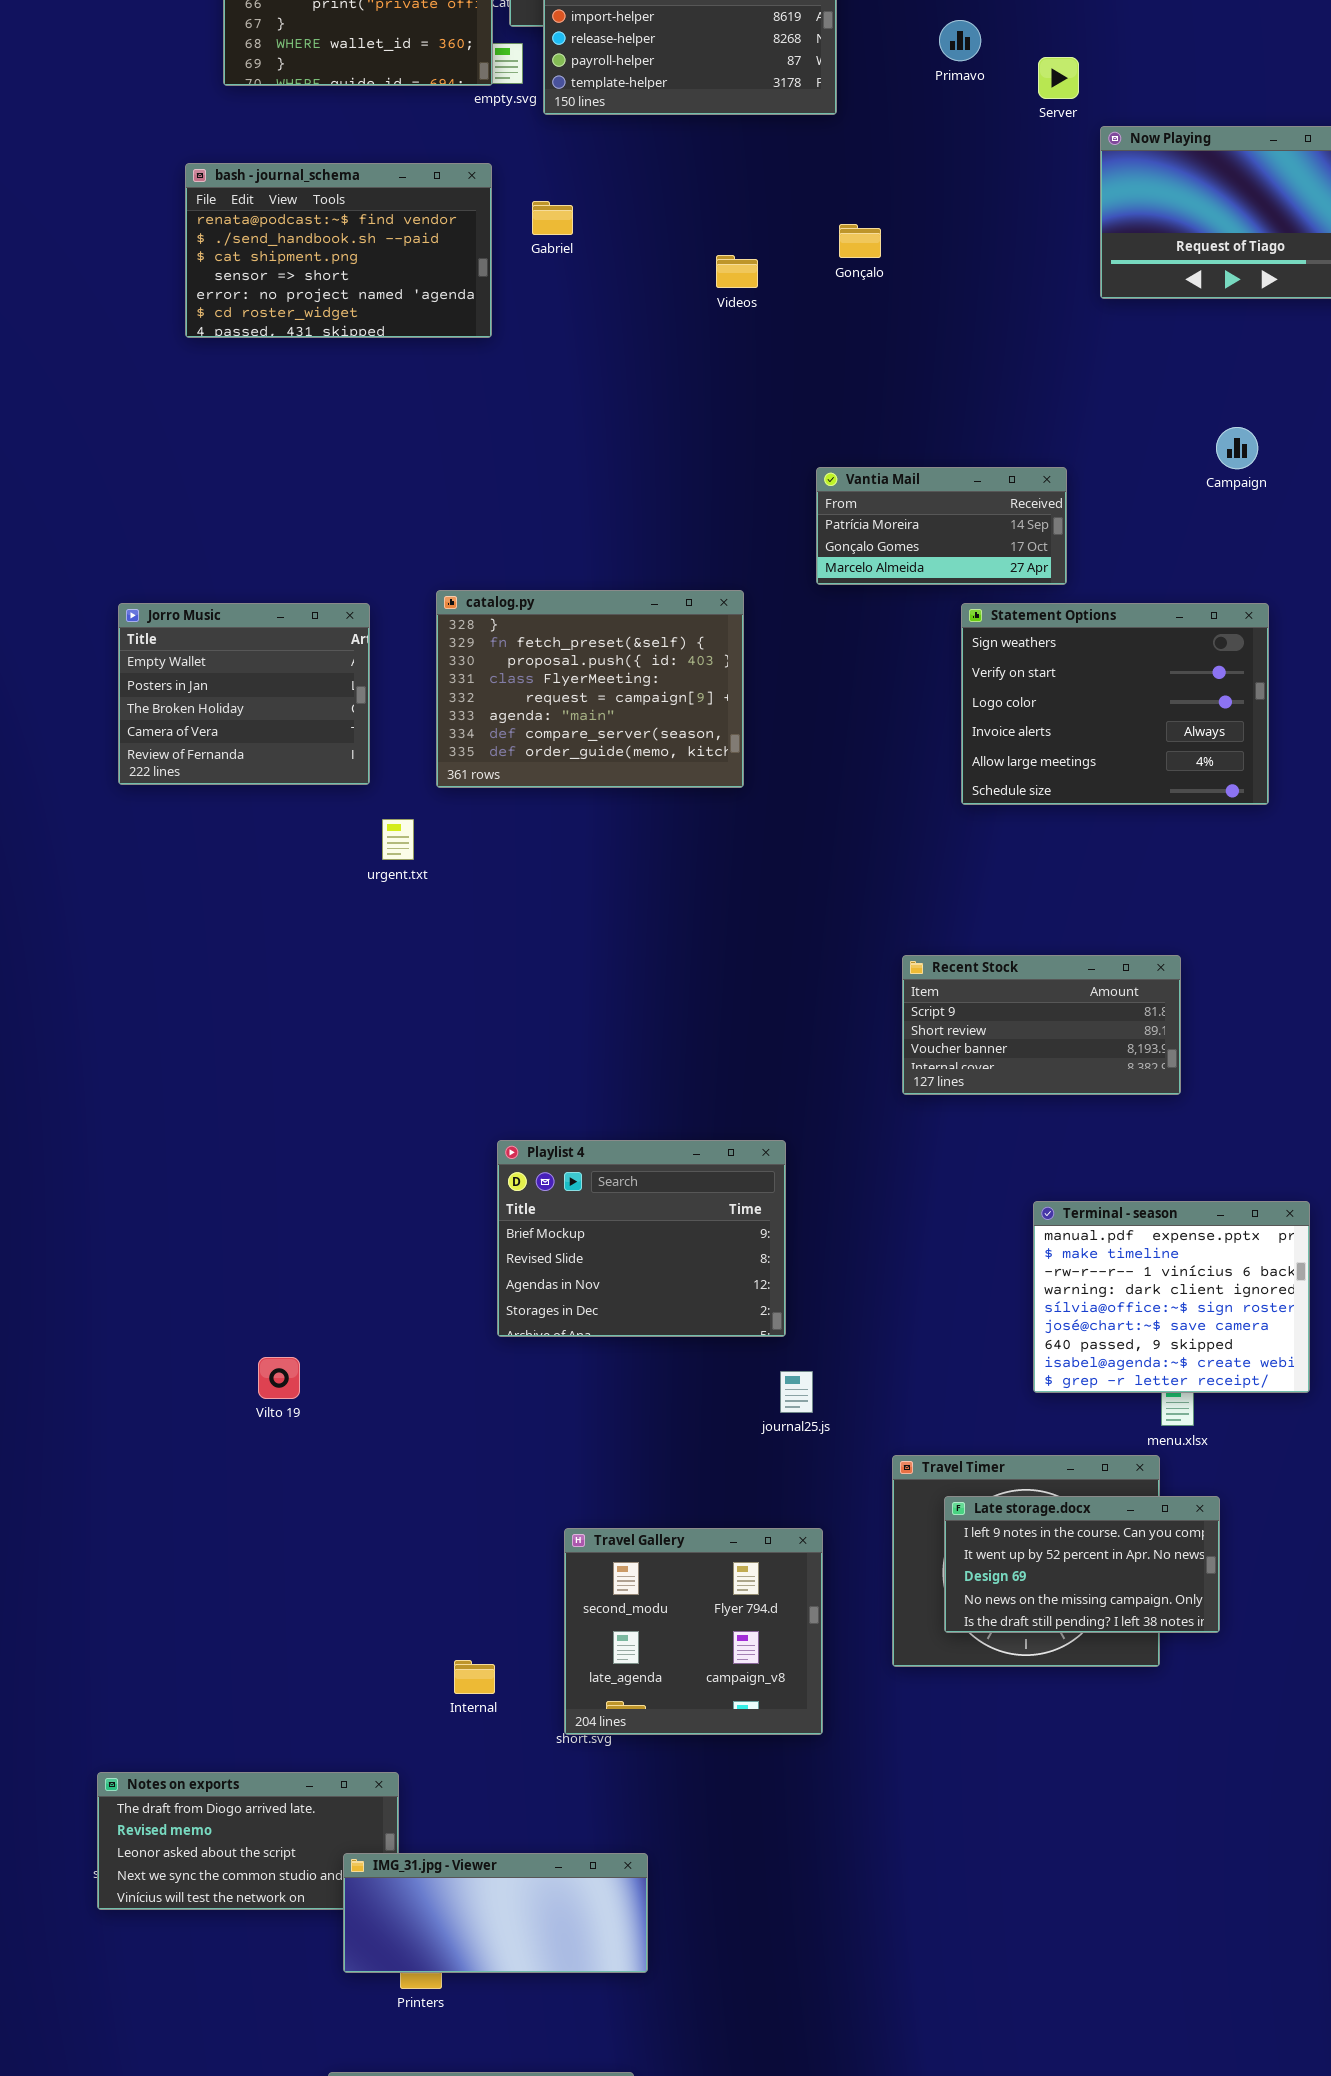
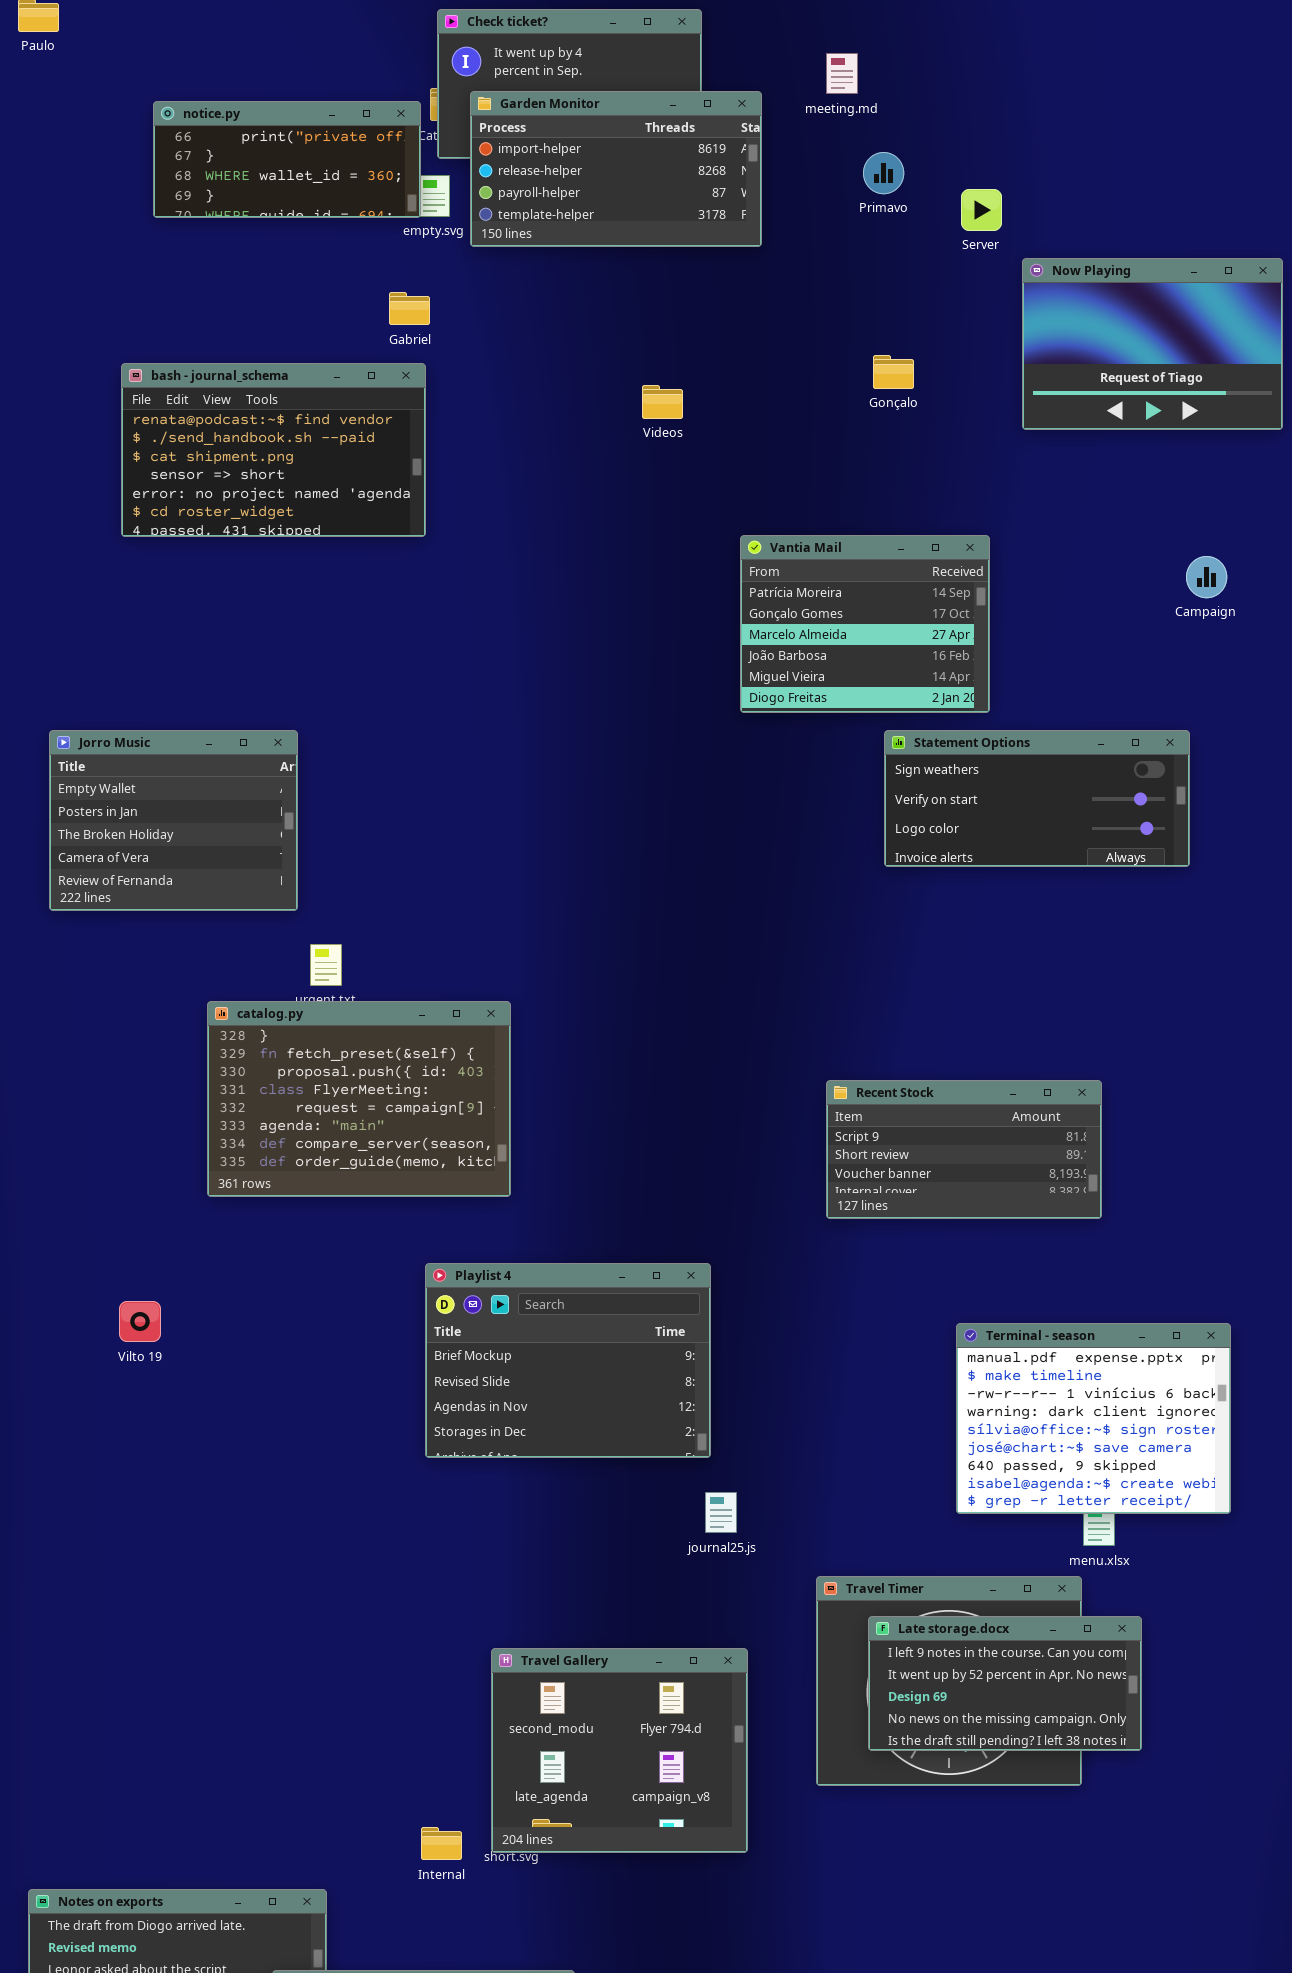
bash - journal_schema: [185,163,492,338] -> [121,363,426,537], moved
Gabriel: [532,201,573,235] -> [389,292,430,325], moved
Gonçalo: [839,224,881,258] -> [873,355,914,389], moved
Campaign: [1216,427,1258,469] -> [1186,556,1227,598], moved
Vantia Mail: [816,467,1067,585] -> [740,535,990,713], resized
catalog.py: [436,590,744,788] -> [207,1001,511,1197], moved
Statement Options: [961,603,1269,805] -> [884,730,1190,867], resized
Vilto 19: [258,1357,300,1399] -> [119,1301,161,1342], moved
Internal: [454,1660,495,1694] -> [421,1827,462,1860], moved

